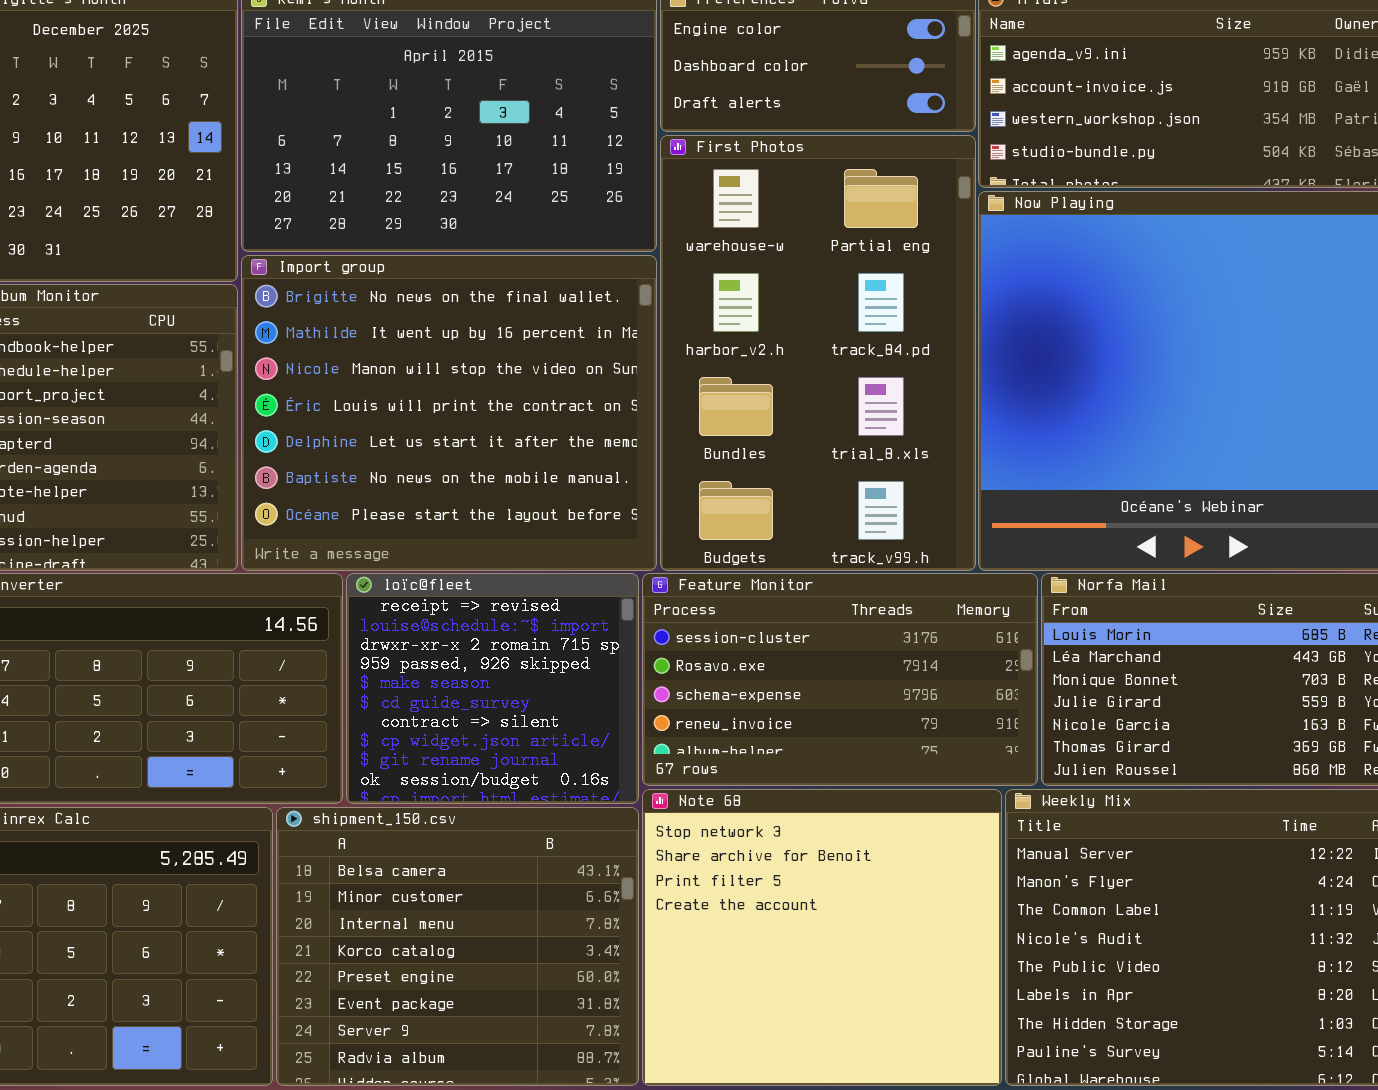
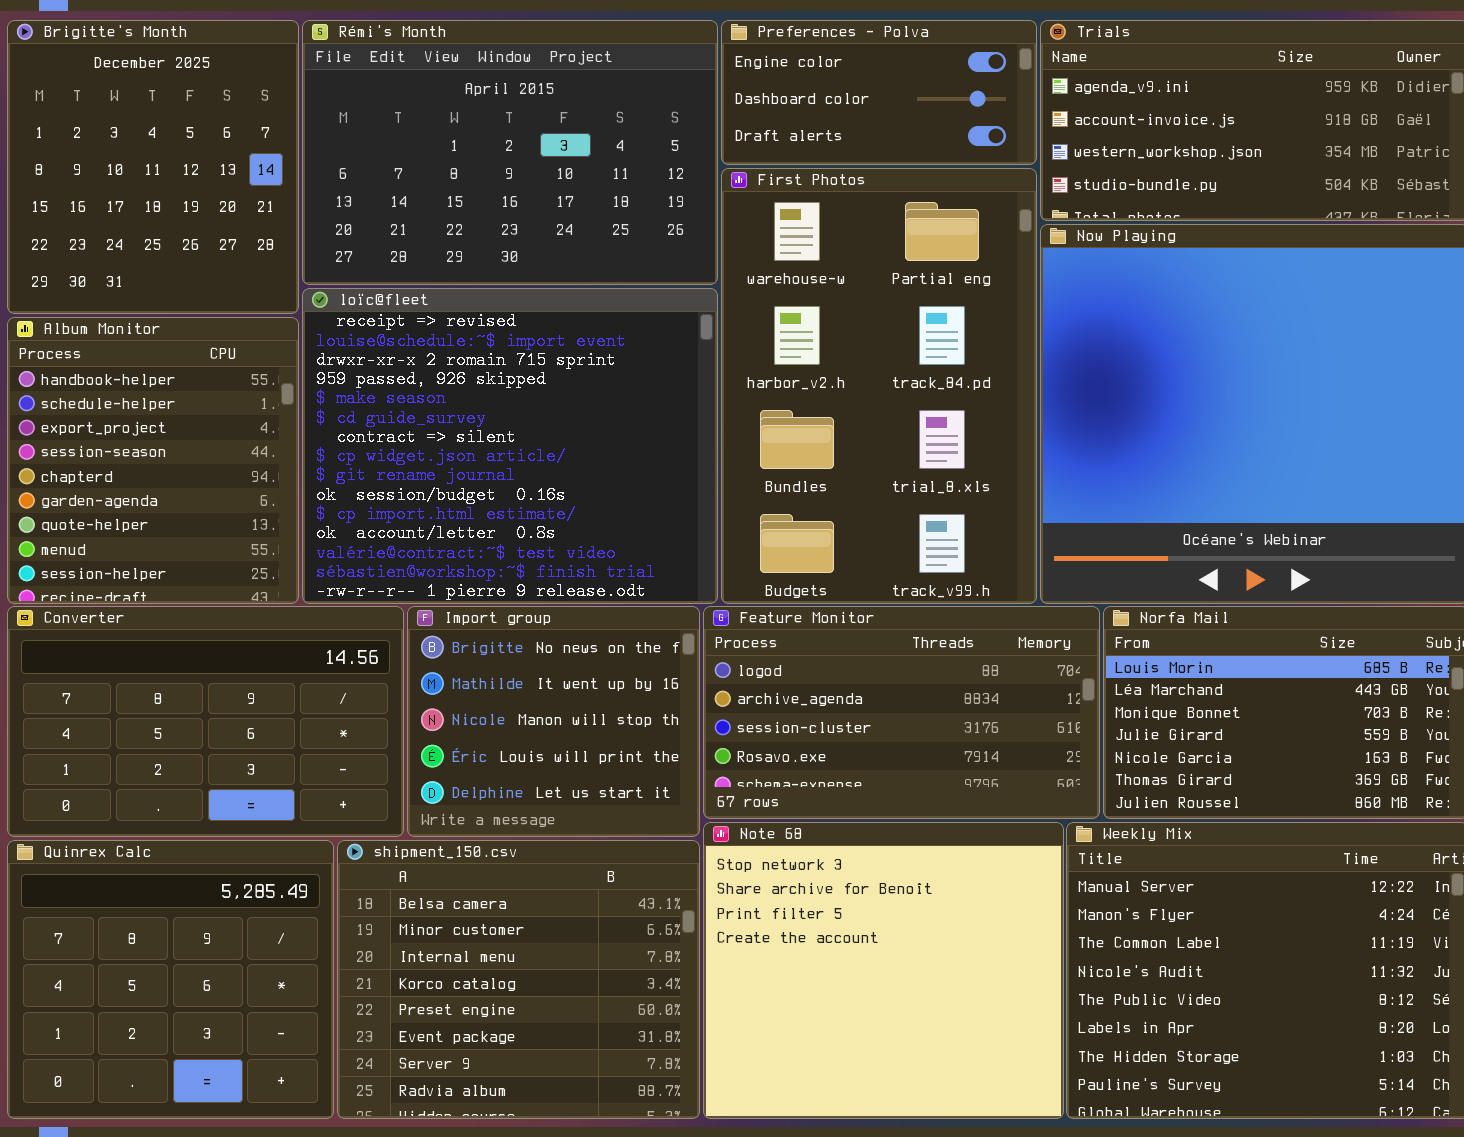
Import group: [241,255,657,571] -> [407,606,700,837], moved, resized
loïc@fleet: [346,573,639,804] -> [302,288,718,604], moved, resized
Feature Monitor: [642,573,1038,786] -> [703,606,1100,819], scrolled up 2 rows

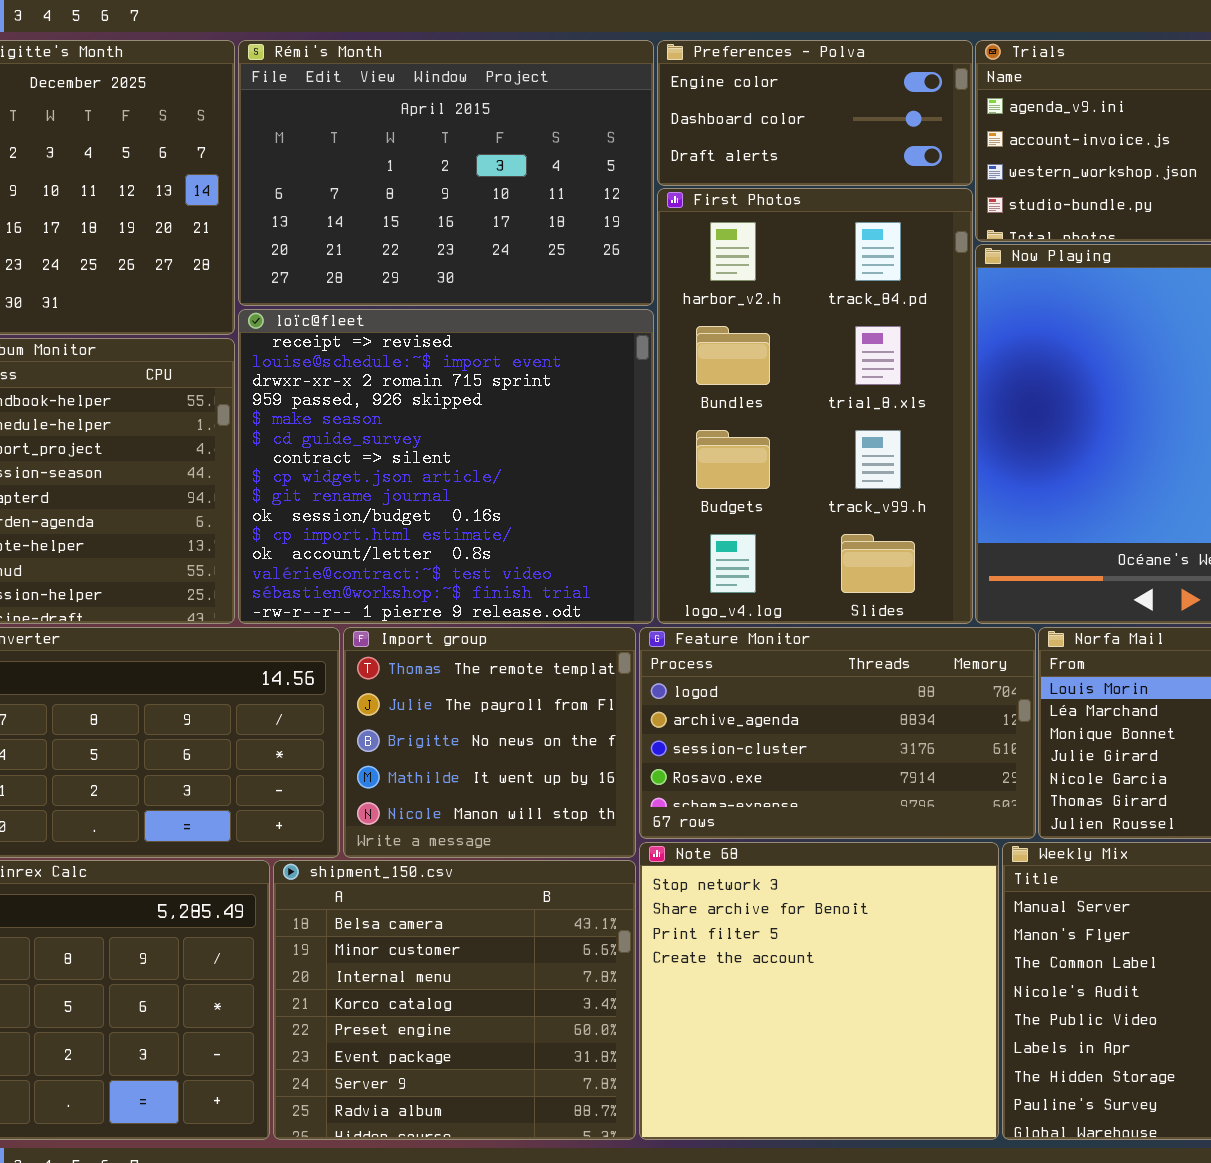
First Photos: [721,168,1037,604] -> [657,188,973,624], scrolled down 1 row
Import group: [407,606,700,837] -> [343,627,636,858], scrolled up 2 rows

